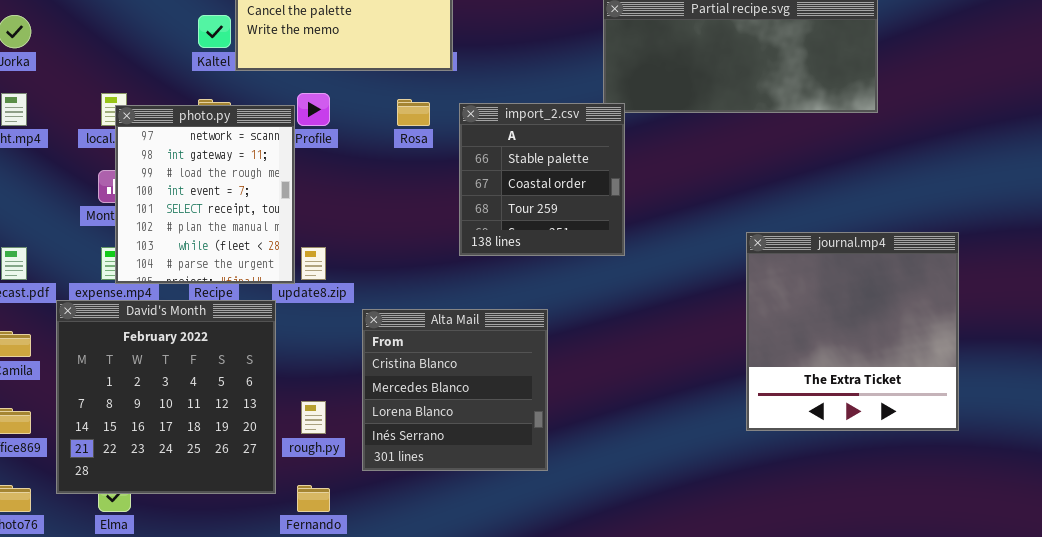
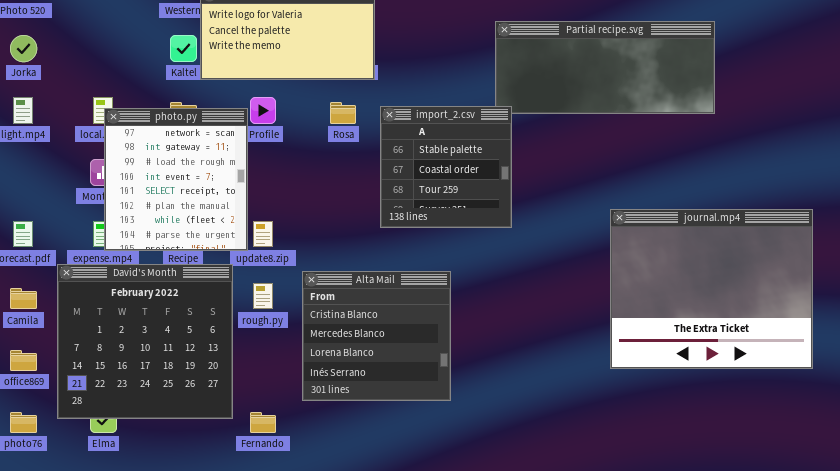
journal.mp4: [746,232,959,431] -> [610,209,813,369], resized
rough.py: [301,401,326,434] -> [253,283,273,309], moved

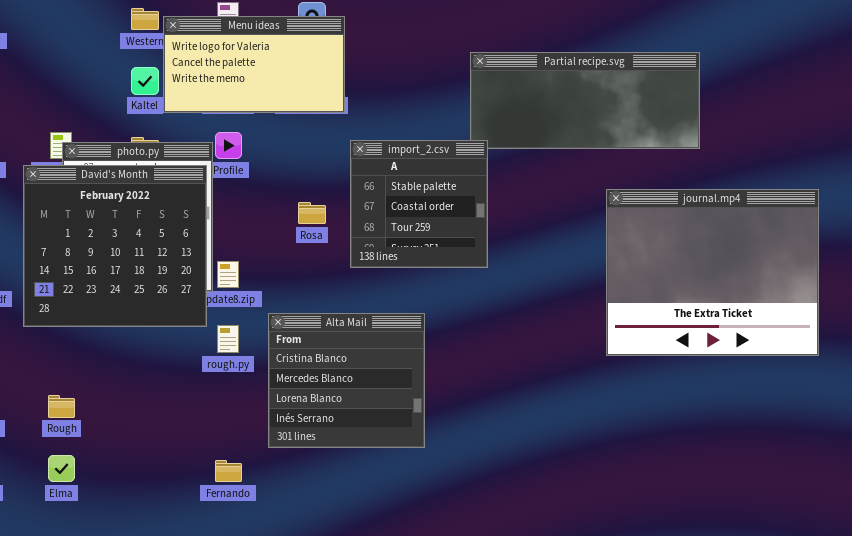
Rosa: [330,102,356,124] -> [298,202,326,224], moved
journal.mp4: [610,209,813,369] -> [606,189,819,356], moved
David's Month: [57,264,233,419] -> [23,165,207,327], moved

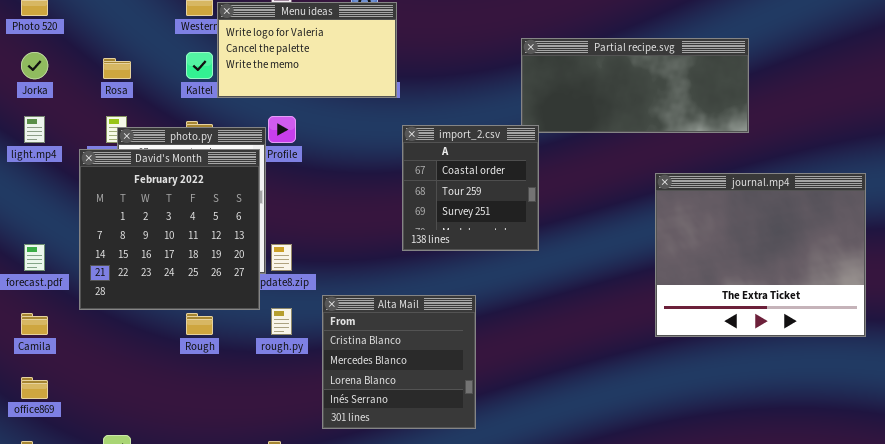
import_2.csv: [350,140,488,268] -> [402,125,539,251], scrolled down 1 row
Rosa: [298,202,326,224] -> [103,58,131,79], moved
Rough: [48,395,75,418] -> [186,313,213,335], moved

